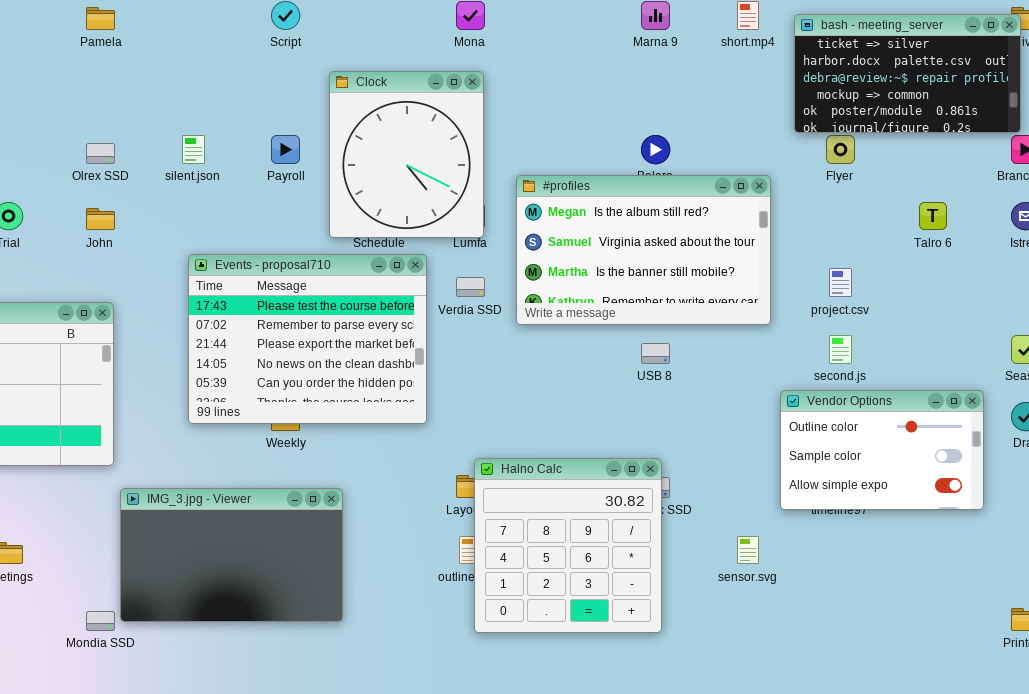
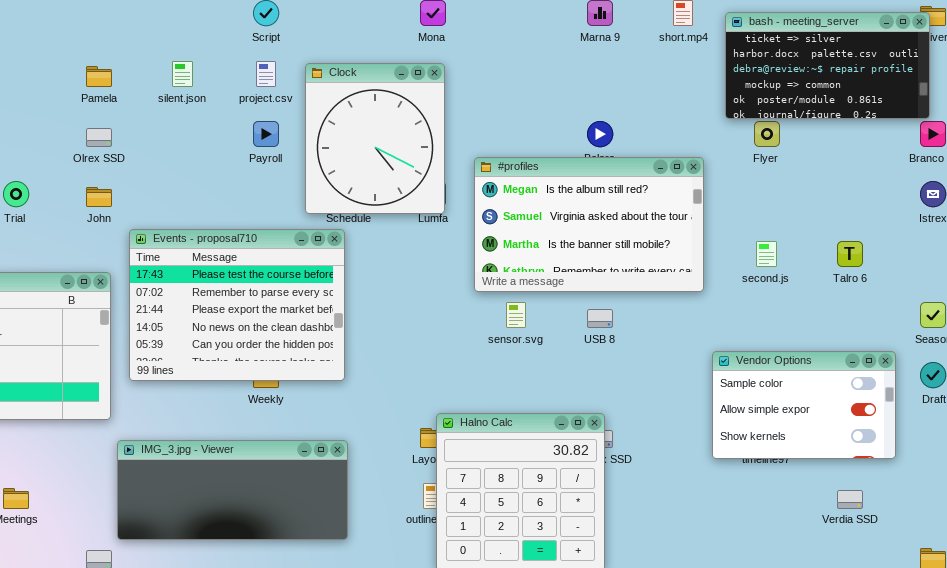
Pamela: [86,7,115,30] -> [86,66,112,87], moved
silent.json: [182,135,205,164] -> [172,61,193,87], moved
Talro 6: [919,202,947,230] -> [837,241,863,267], moved
Events - proposal710: [188,254,427,424] -> [129,229,345,381], moved
project.csv: [829,268,852,297] -> [256,61,276,87], moved
Verdia SSD: [456,277,485,297] -> [837,490,863,509], moved
second.js: [829,335,852,364] -> [756,241,777,267], moved
Vendor Options: [780,390,984,510] -> [712,351,896,459], scrolled down 1 row
IMG_3.jpg - Viewer: [120,488,343,622] -> [117,440,348,540], resized
sensor.svg: [737,536,759,564] -> [506,302,526,328], moved

